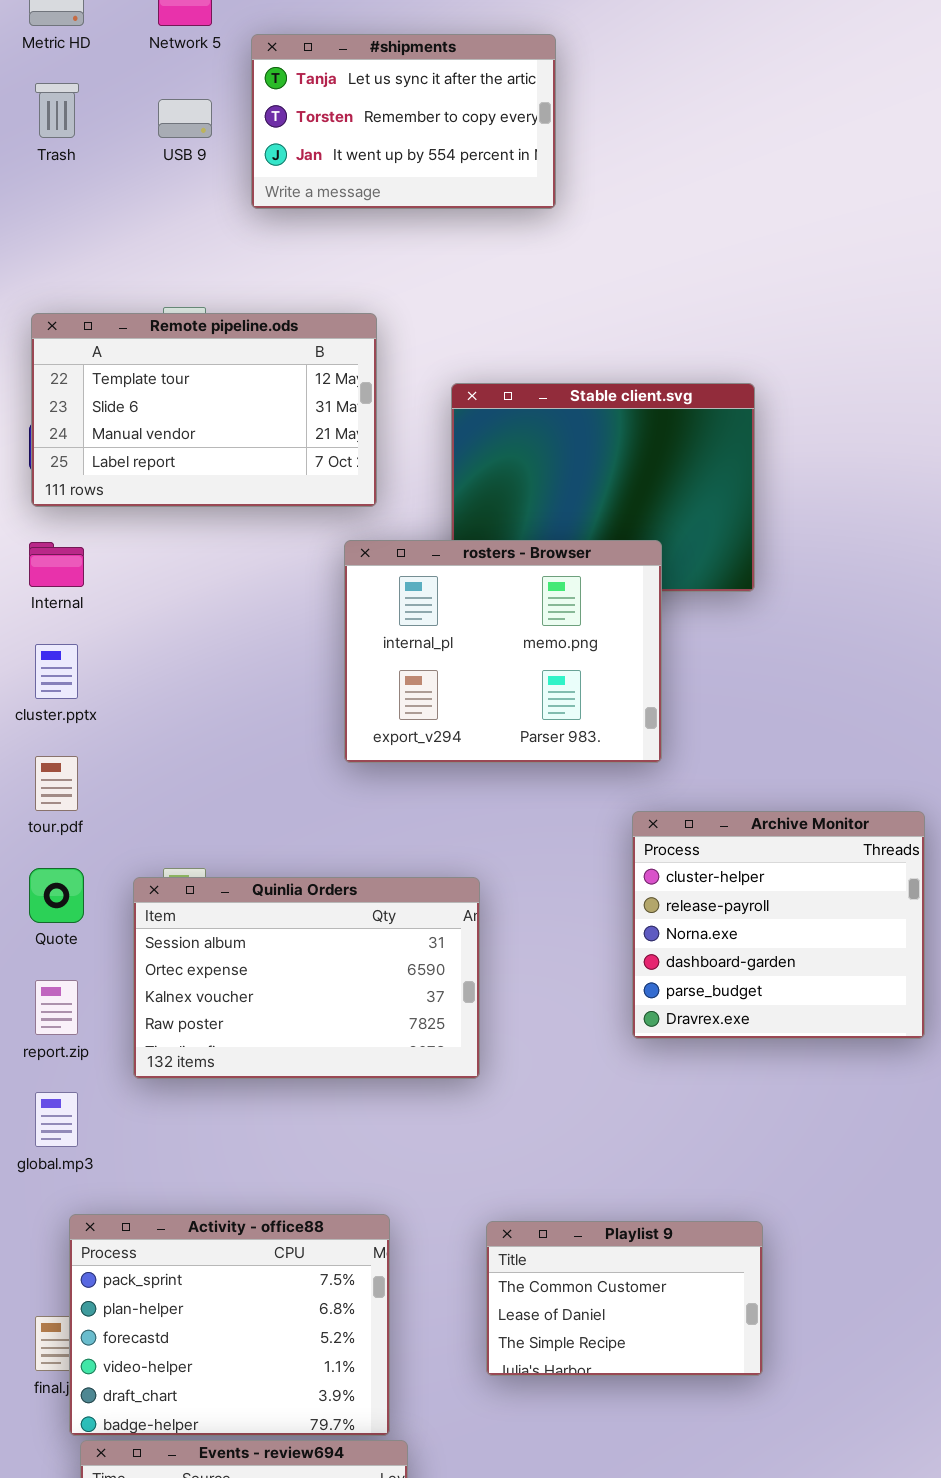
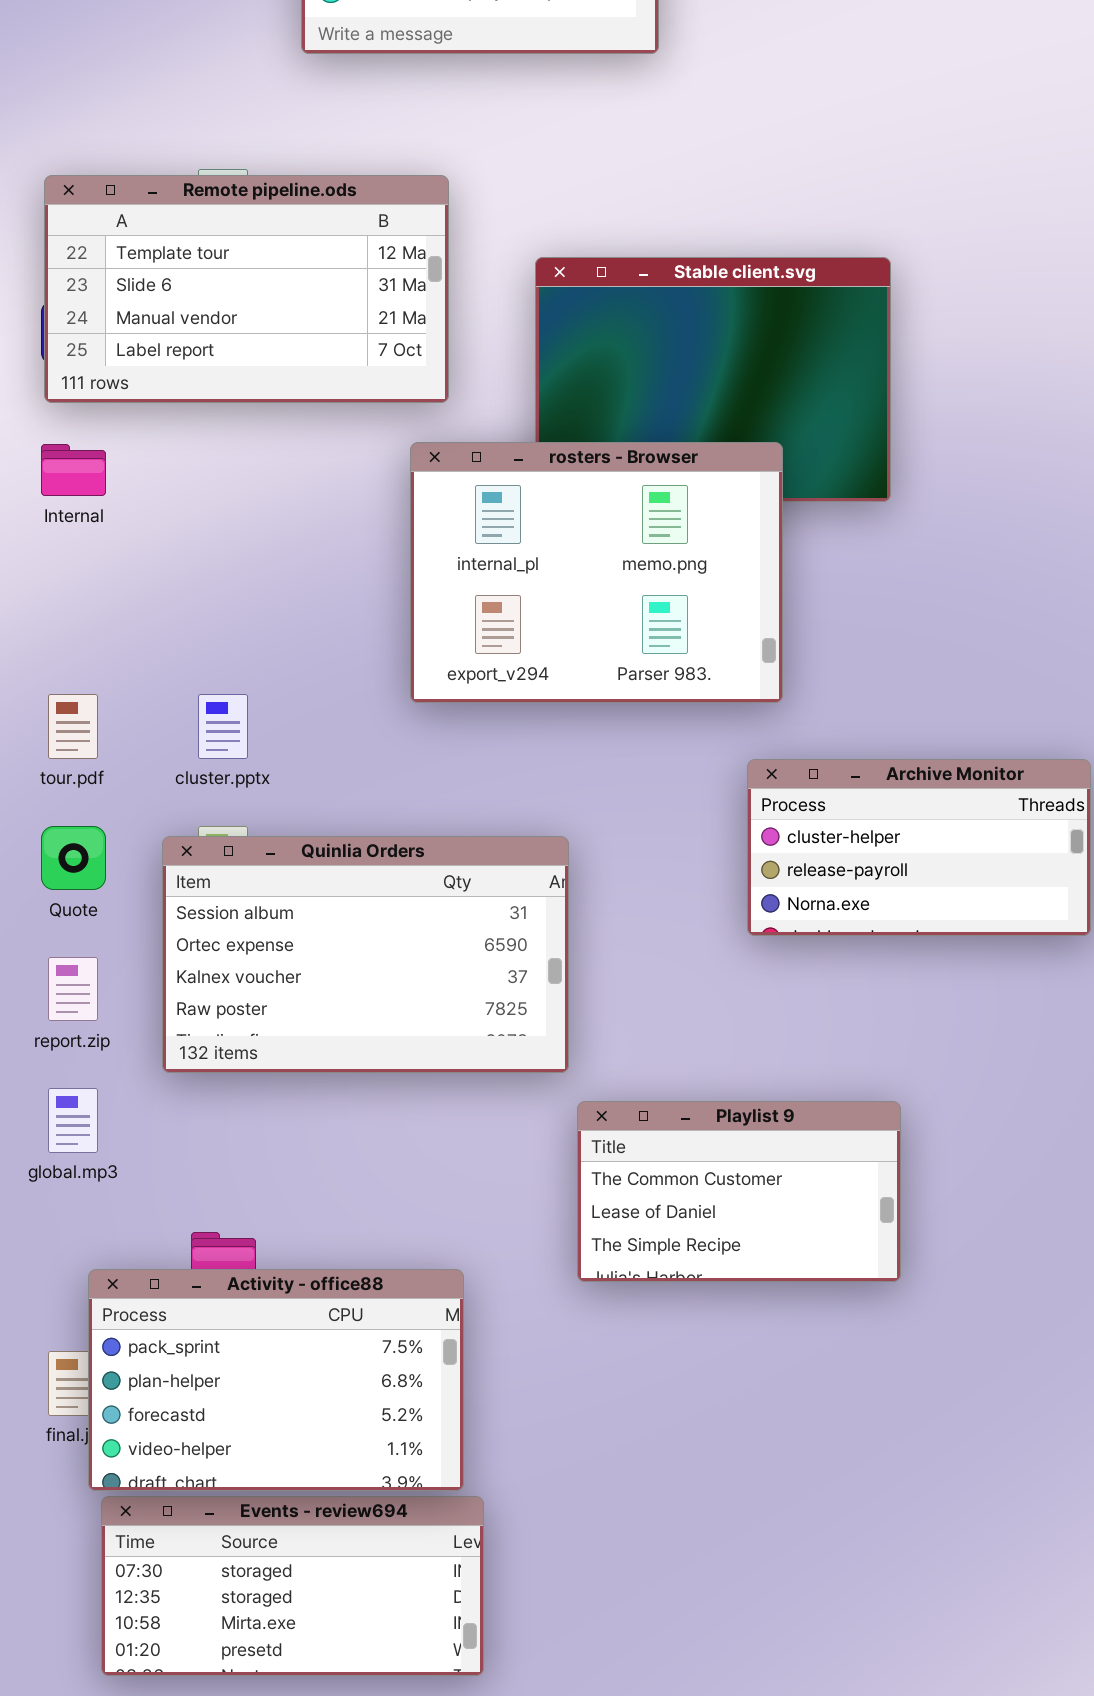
cluster.pptx: [35,644,78,699] -> [198,694,248,759], moved
Archive Monitor: [632,811,925,1039] -> [747,759,1091,936], resized
Activity - office88: [69,1214,390,1436] -> [88,1269,464,1491], resized
Playlist 9: [486,1221,763,1376] -> [577,1101,901,1282], moved

